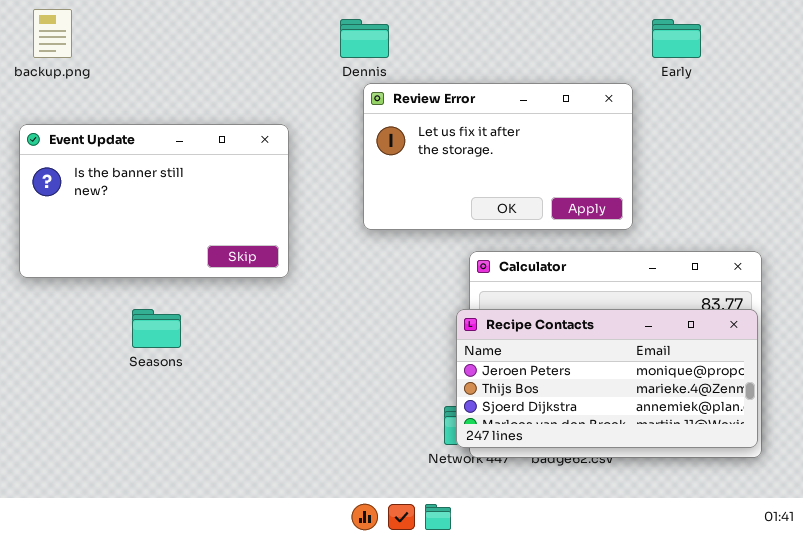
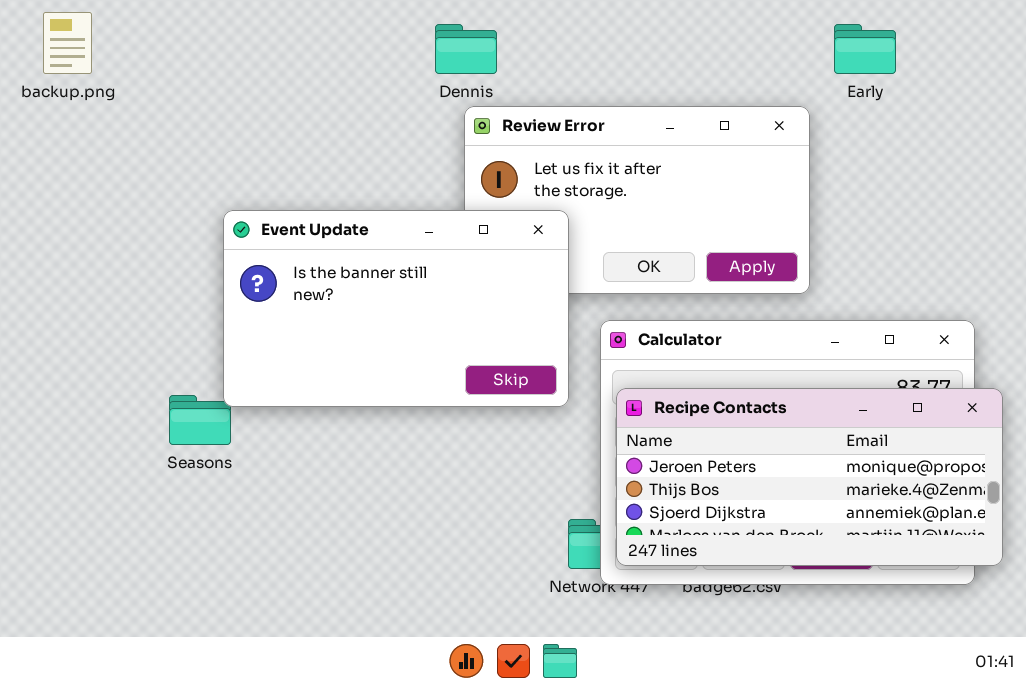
Event Update: [19,124,289,278] -> [223,210,569,407], moved
Recipe Contacts: [456,309,758,448] -> [616,388,1003,566], moved

